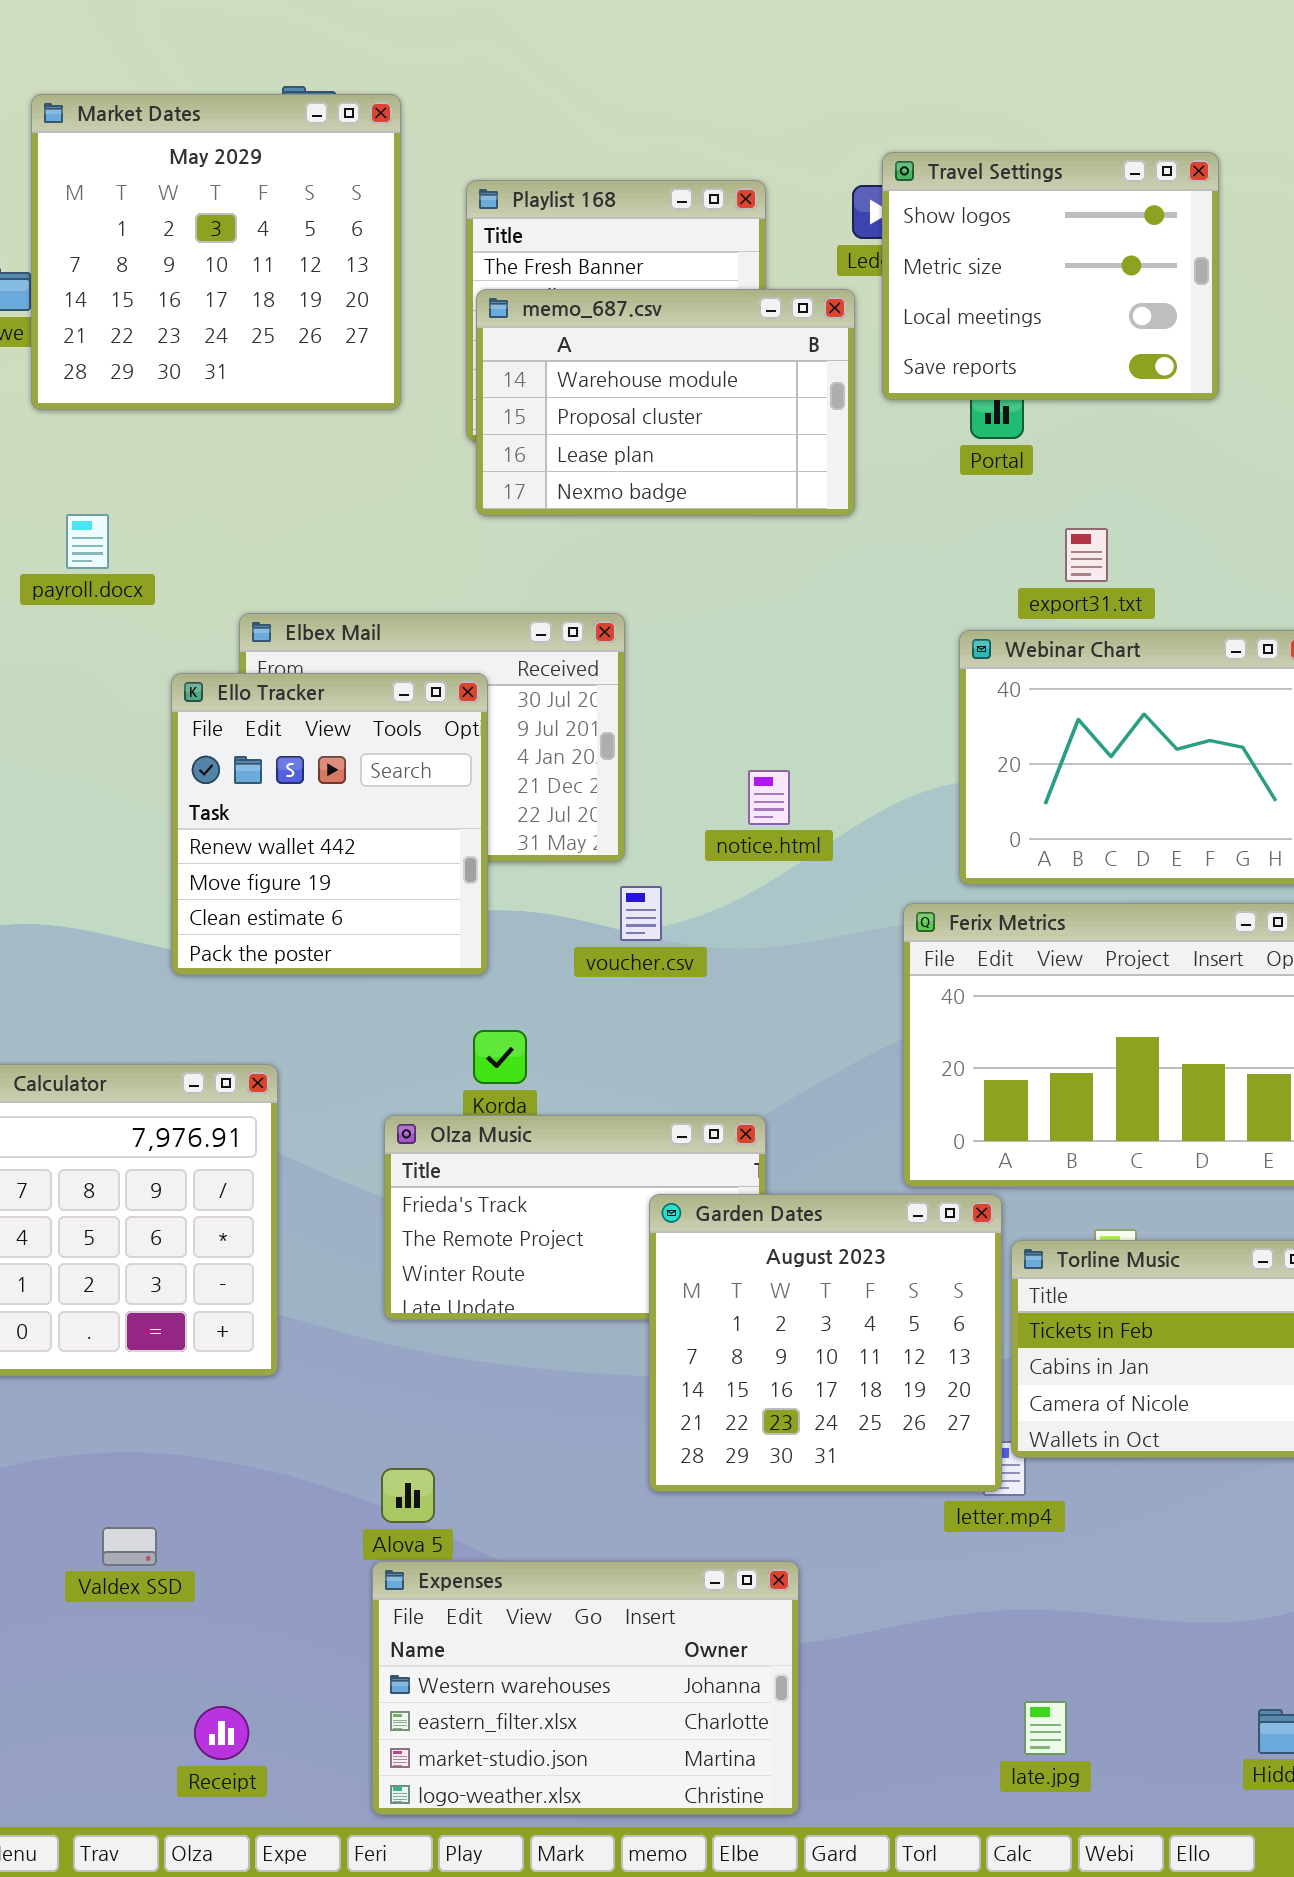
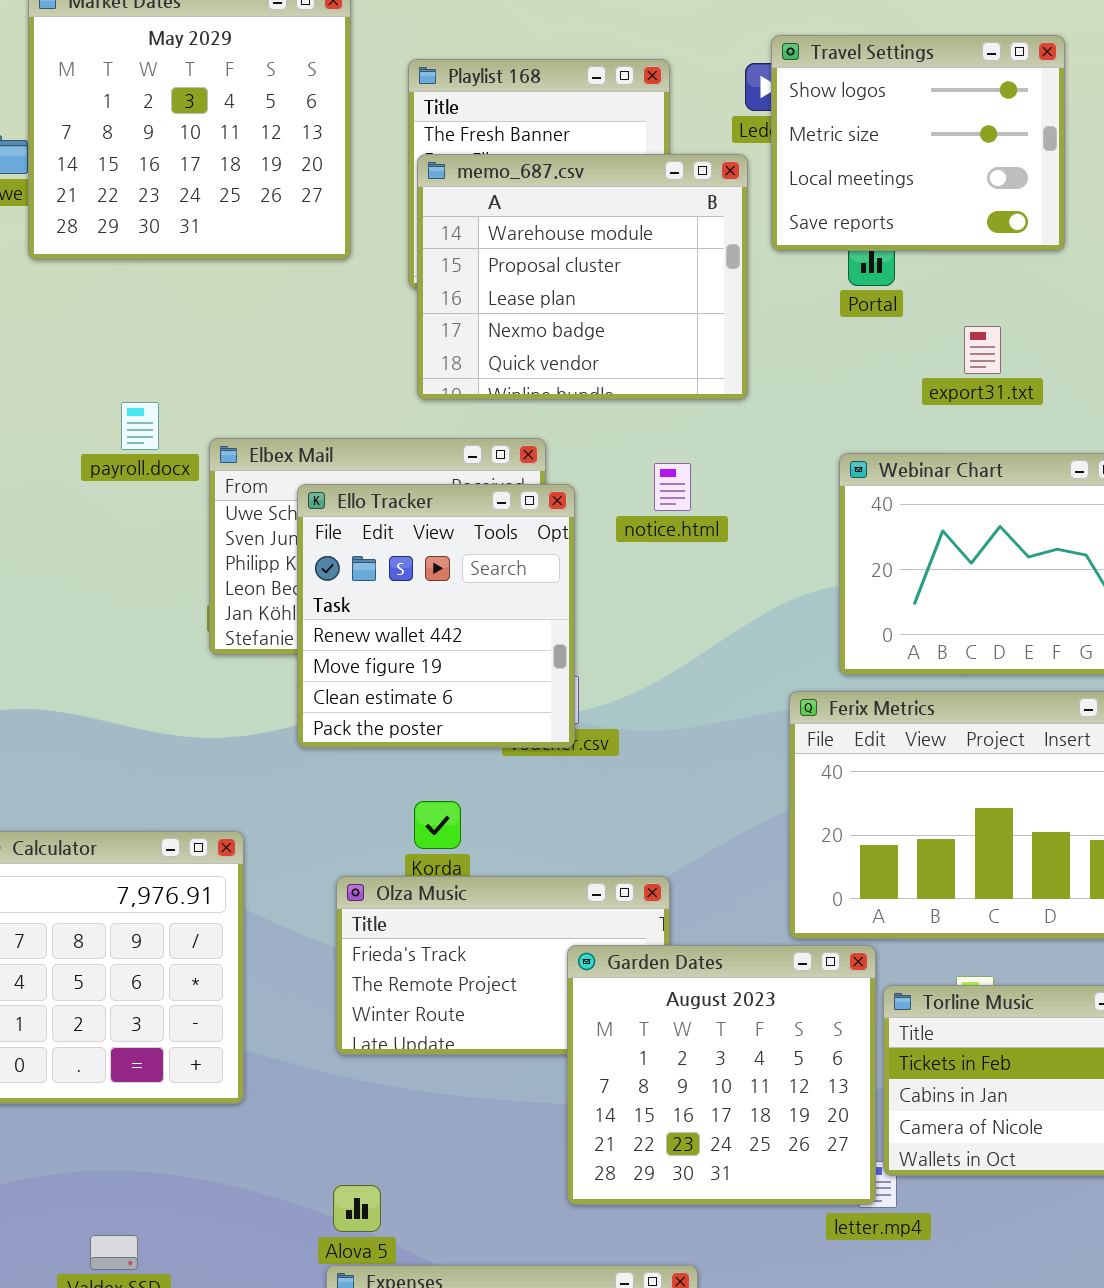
memo_687.csv: [476,289,855,516] -> [417,154,748,400], resized
payroll.docx: [66,514,109,569] -> [121,402,159,450], moved
export31.txt: [1065,528,1108,582] -> [964,326,1001,374], moved
Ello Tracker: [171,673,488,975] -> [297,484,575,748], moved
notice.html: [748,770,790,825] -> [654,463,691,511], moved

